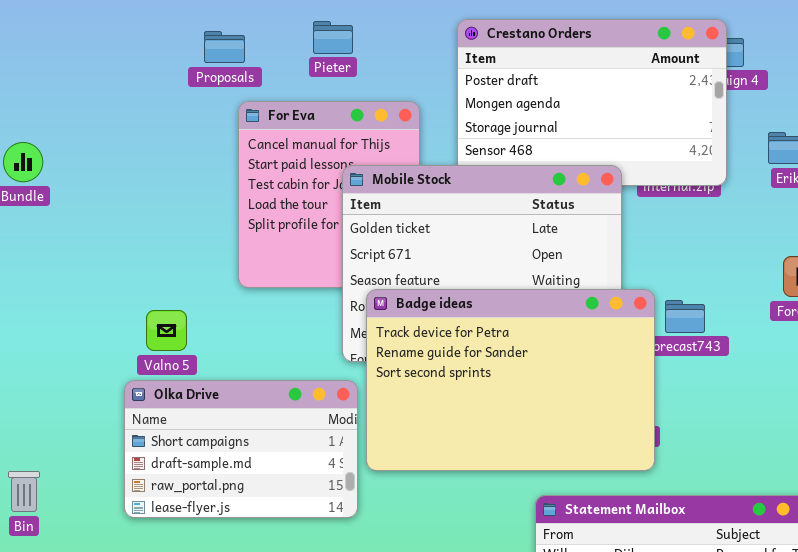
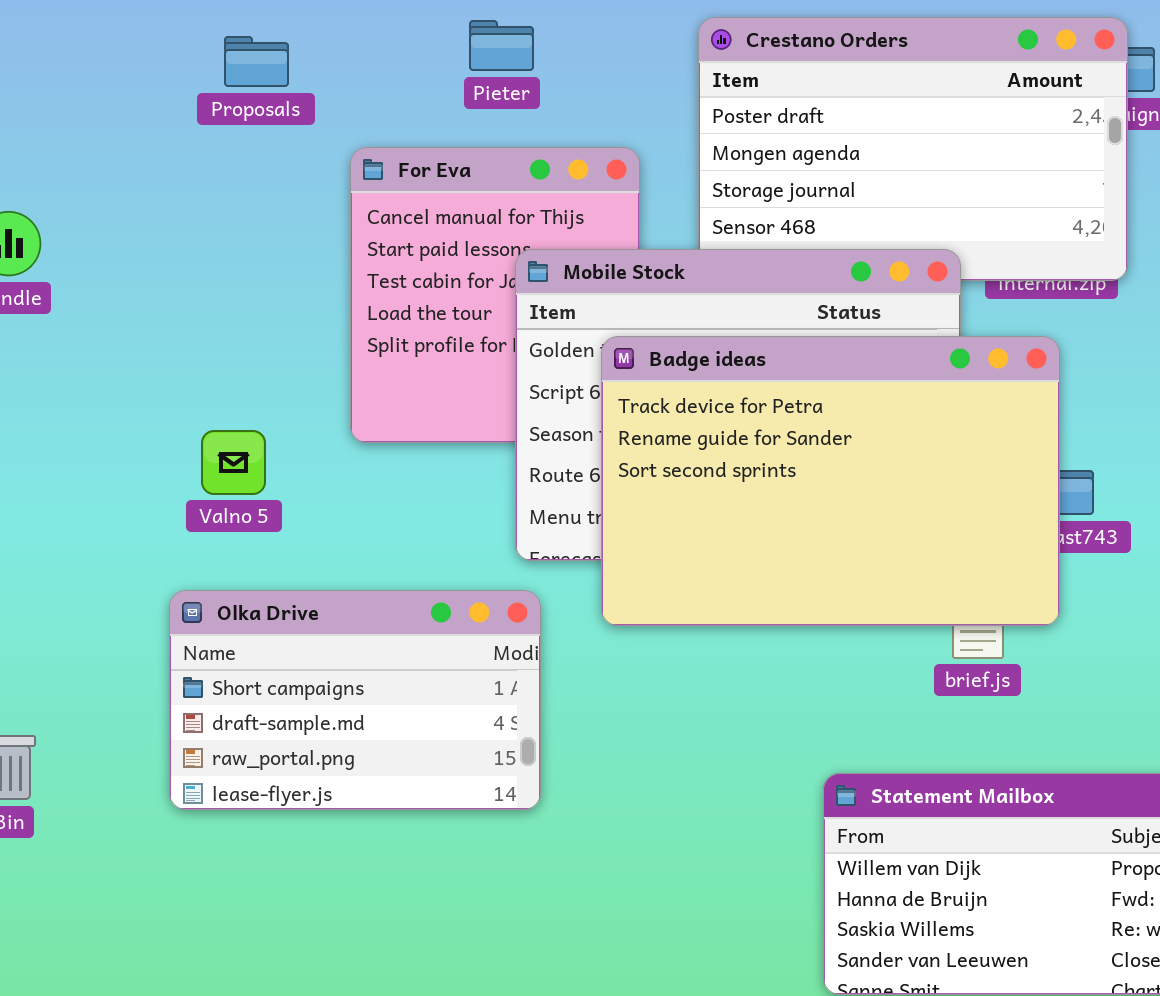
Proposals: [204,31,245,63] -> [224,36,289,87], moved
Badge ideas: [366,289,655,471] -> [601,336,1060,626], moved
Valno 5: [146,310,187,351] -> [201,430,266,495], moved

